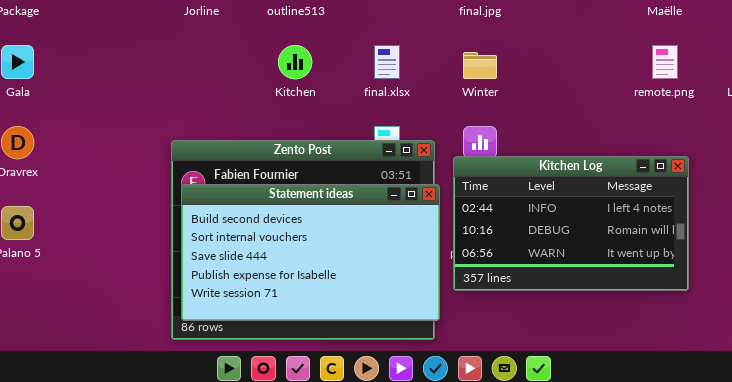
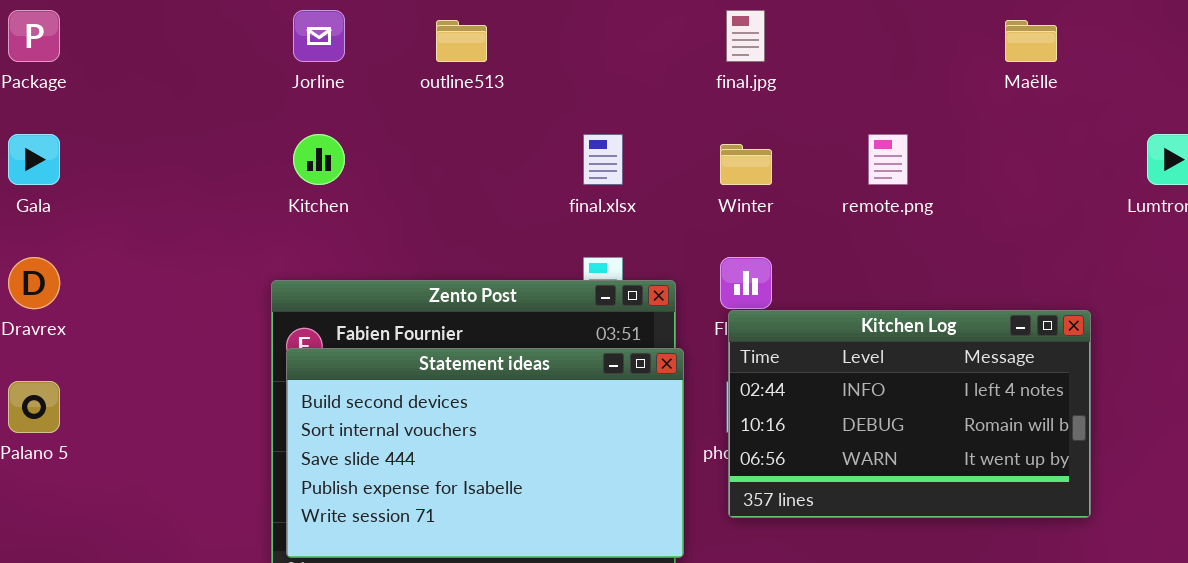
Kitchen: [278,45,312,79] -> [293,134,345,185], moved
remote.png: [652,45,678,79] -> [868,134,908,185], moved
Kitchen Log: [453,156,689,291] -> [728,310,1091,518], moved

